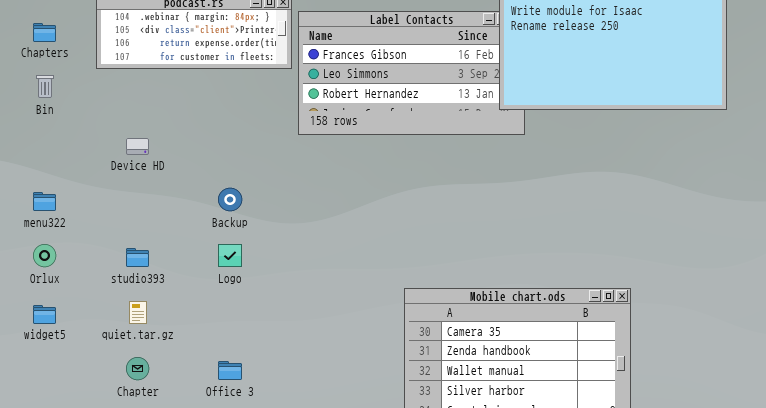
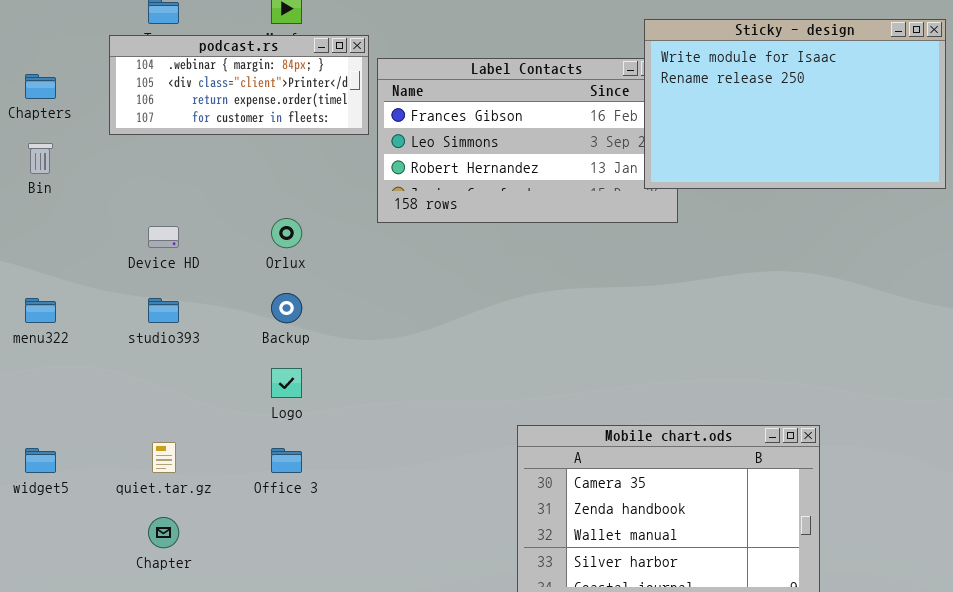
Orlux: [33,244,56,267] -> [271,218,302,248], moved
studio393: [126,248,149,267] -> [148,298,179,323], moved
Office 3: [218,361,242,380] -> [271,448,302,473], moved

